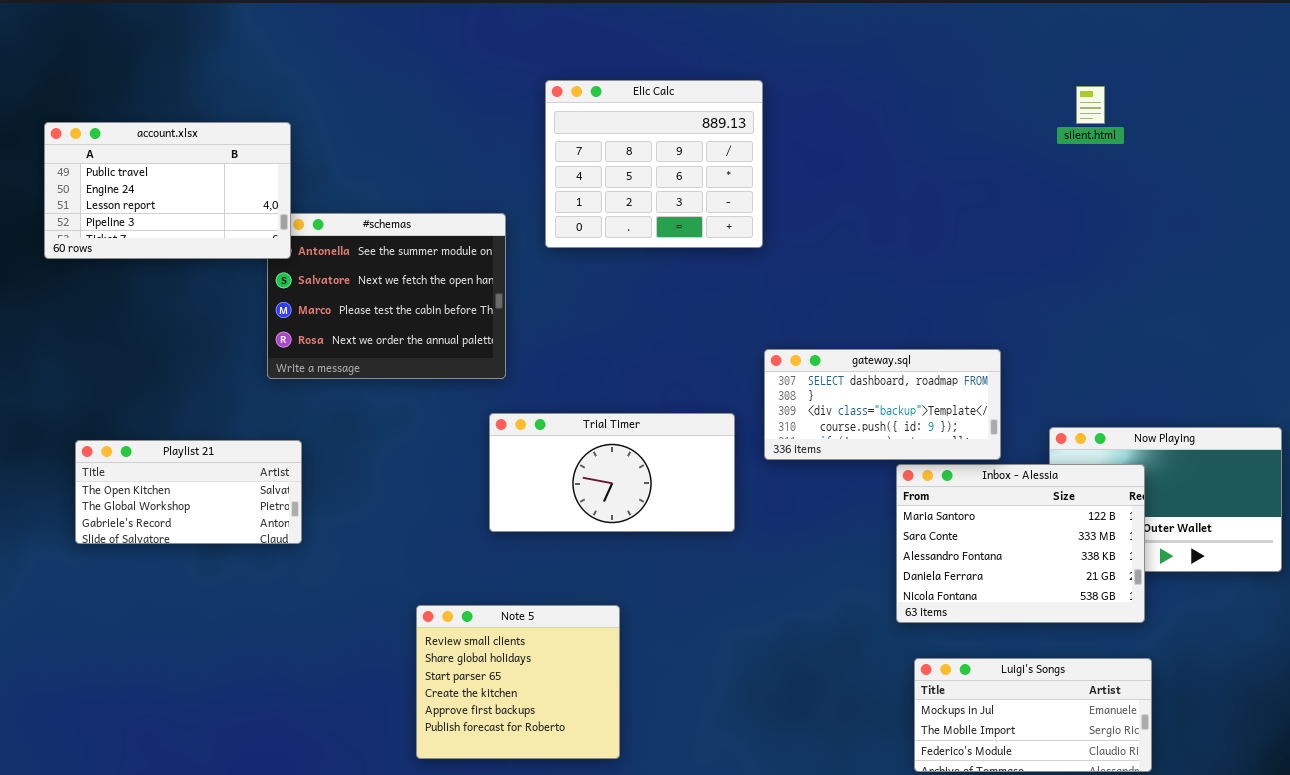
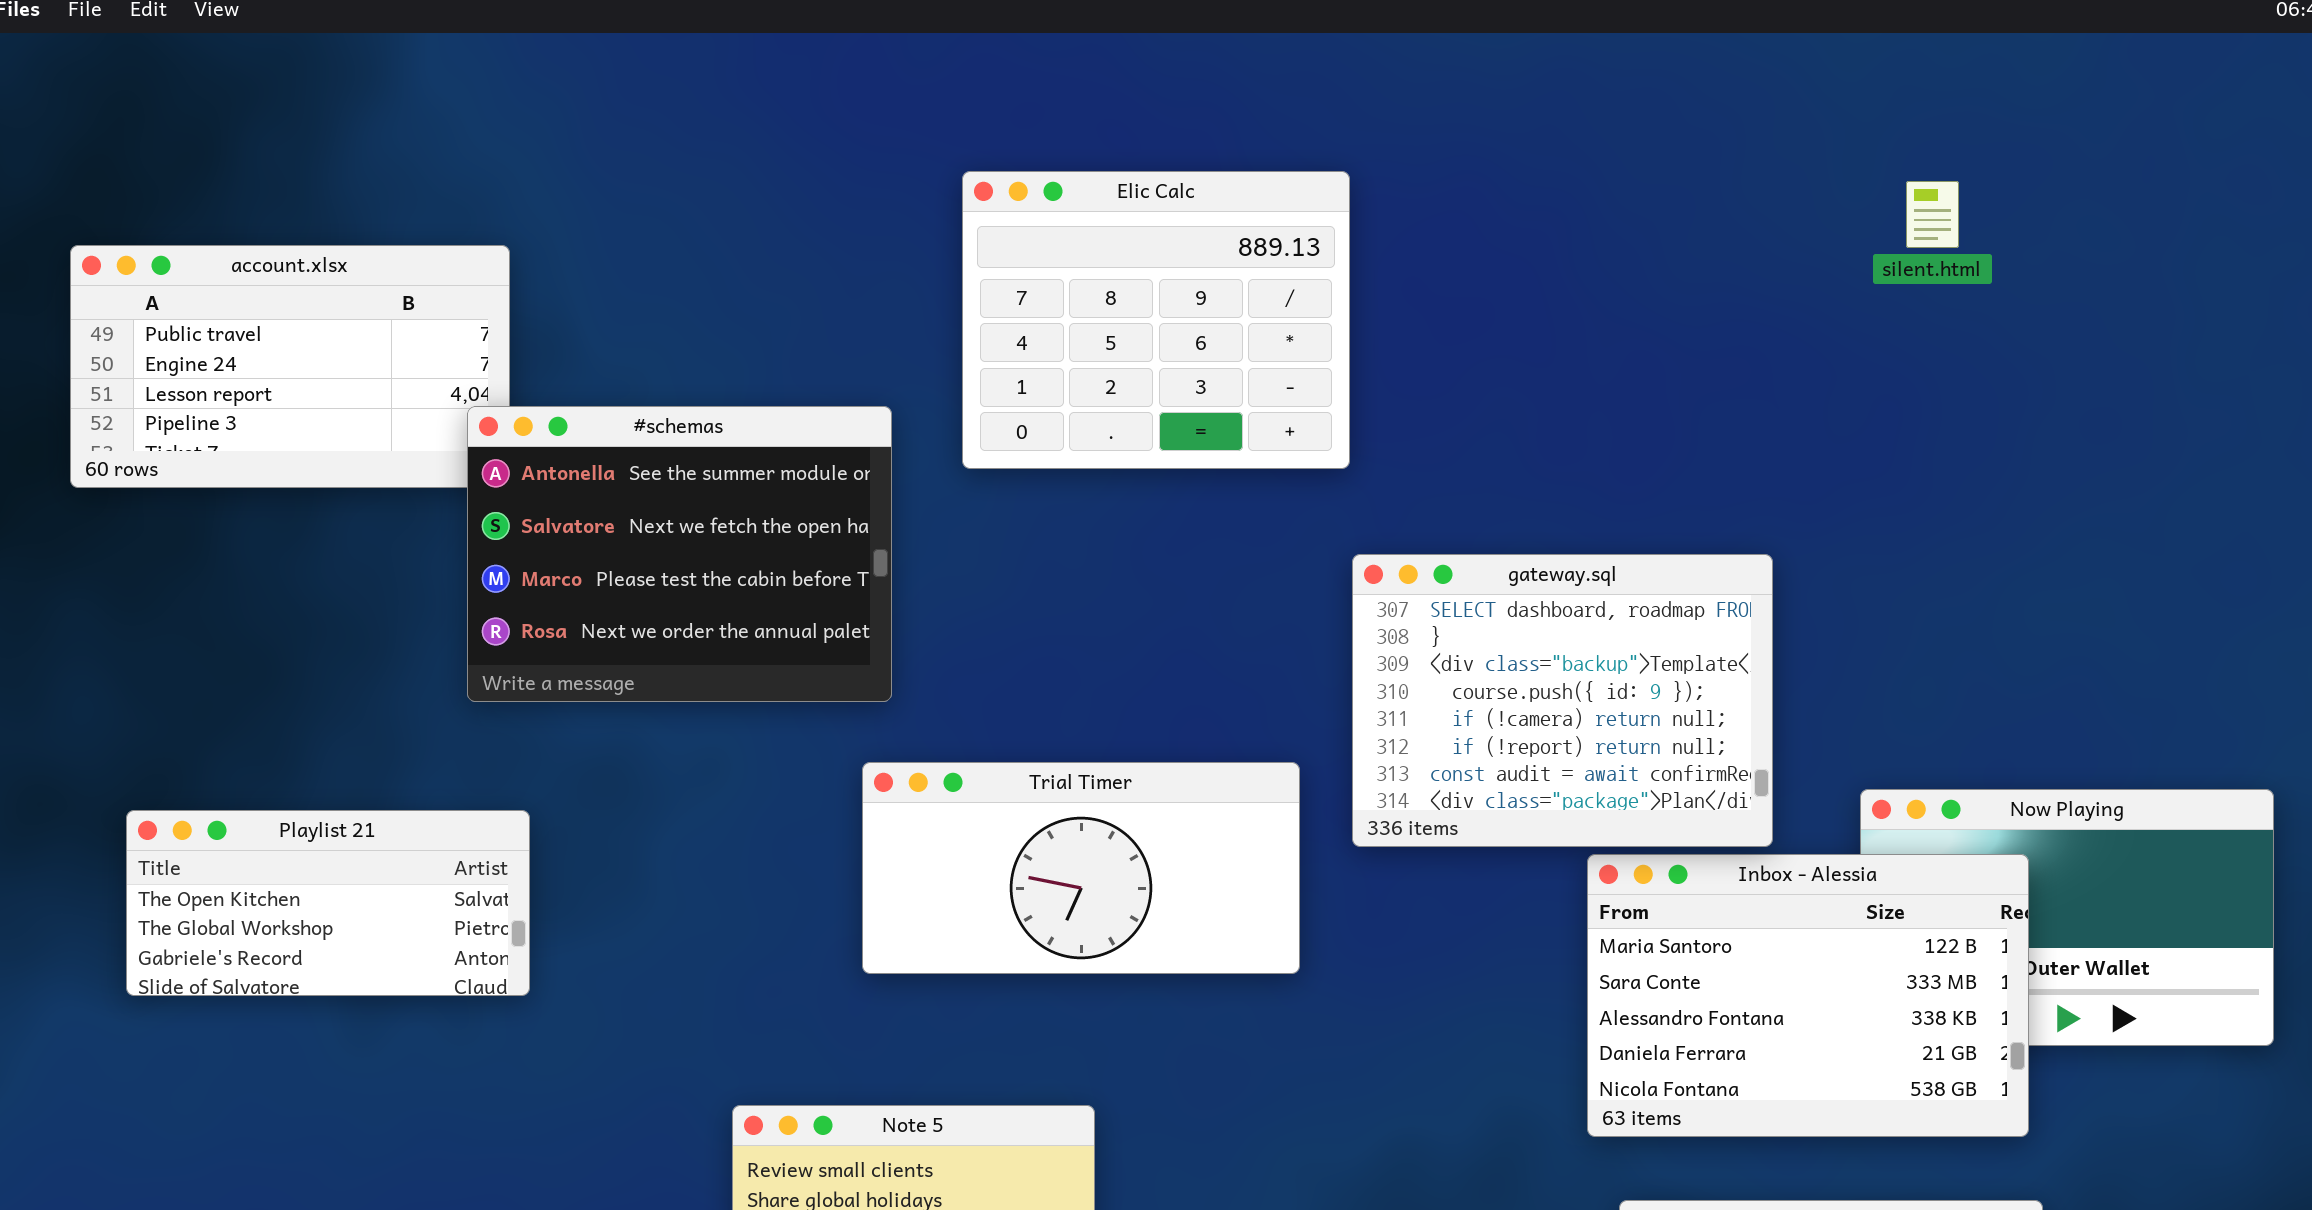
#schemas: [267,213,506,379] -> [467,406,892,702], raised
gateway.sql: [764,349,1001,460] -> [1352,554,1773,847], resized

